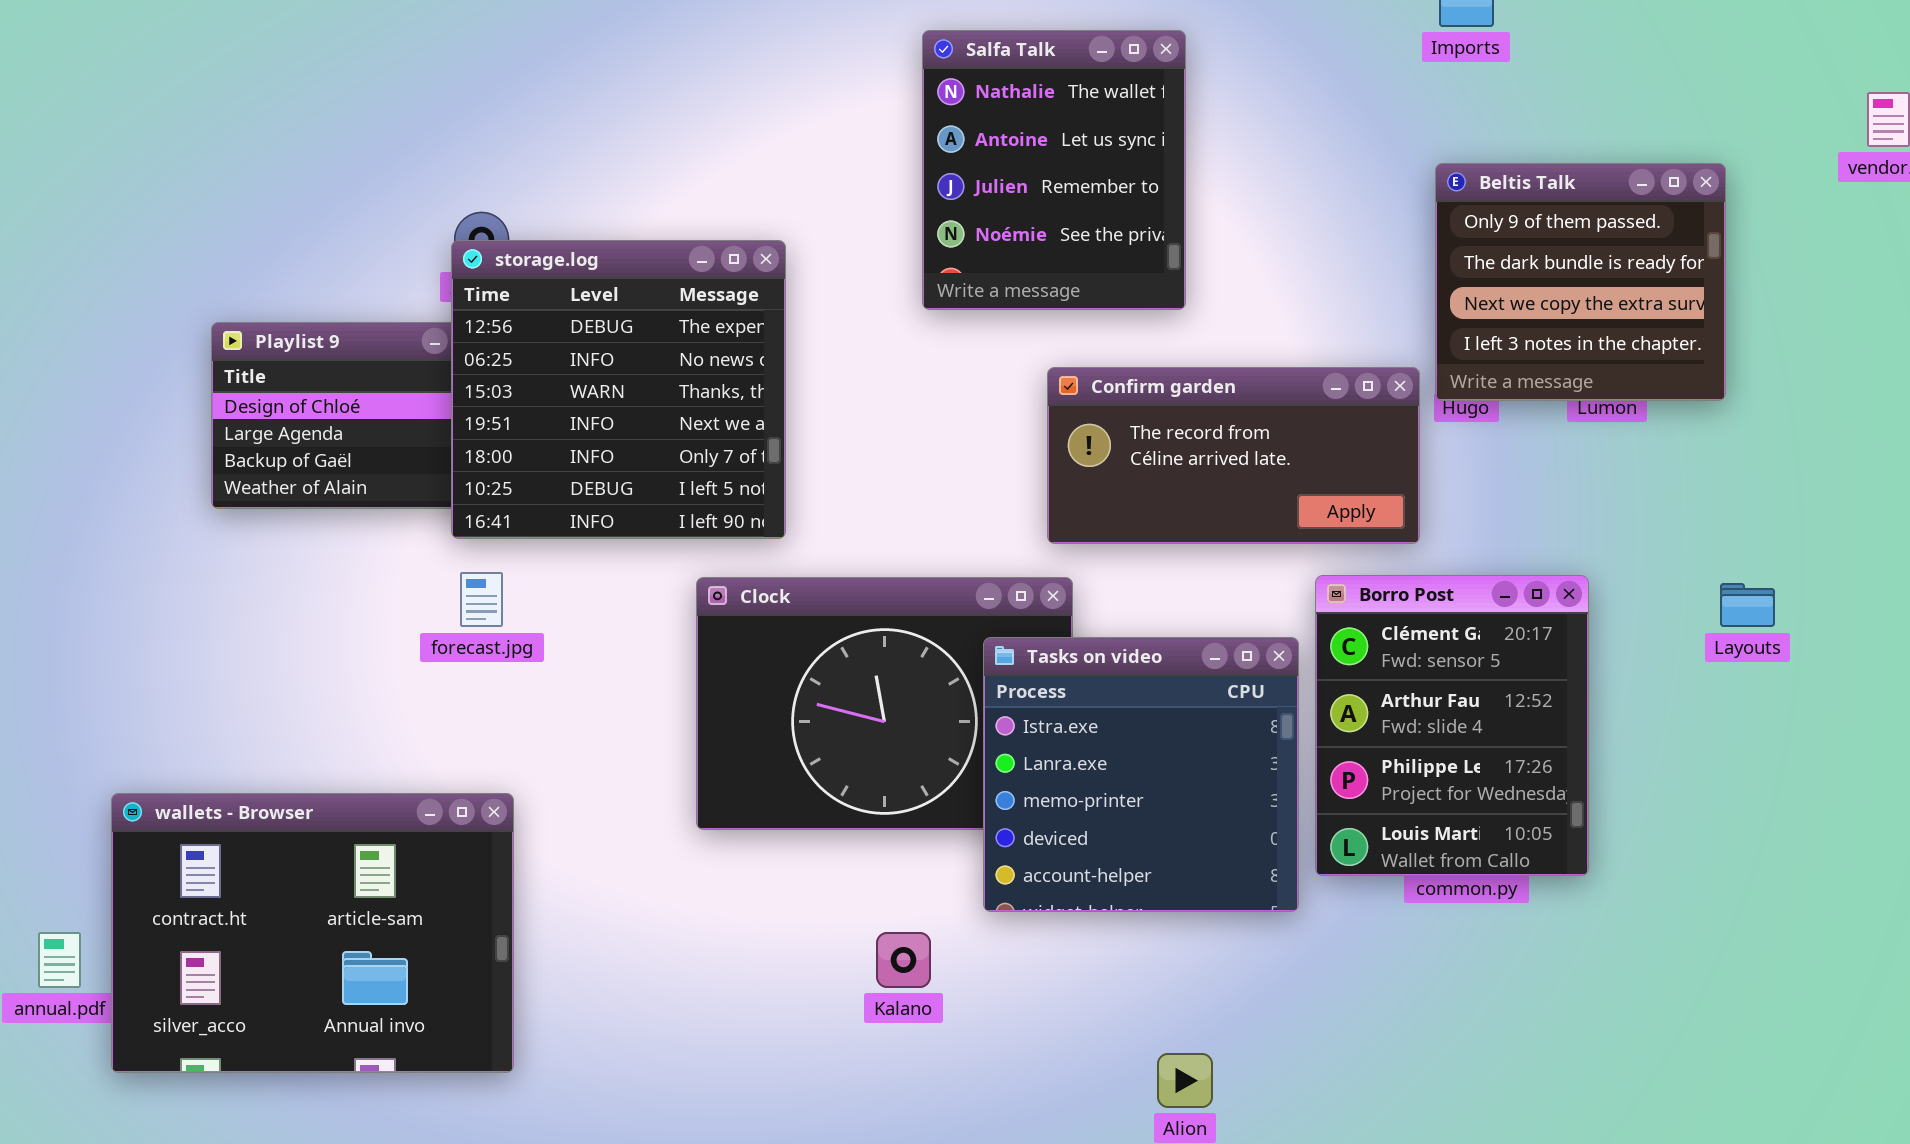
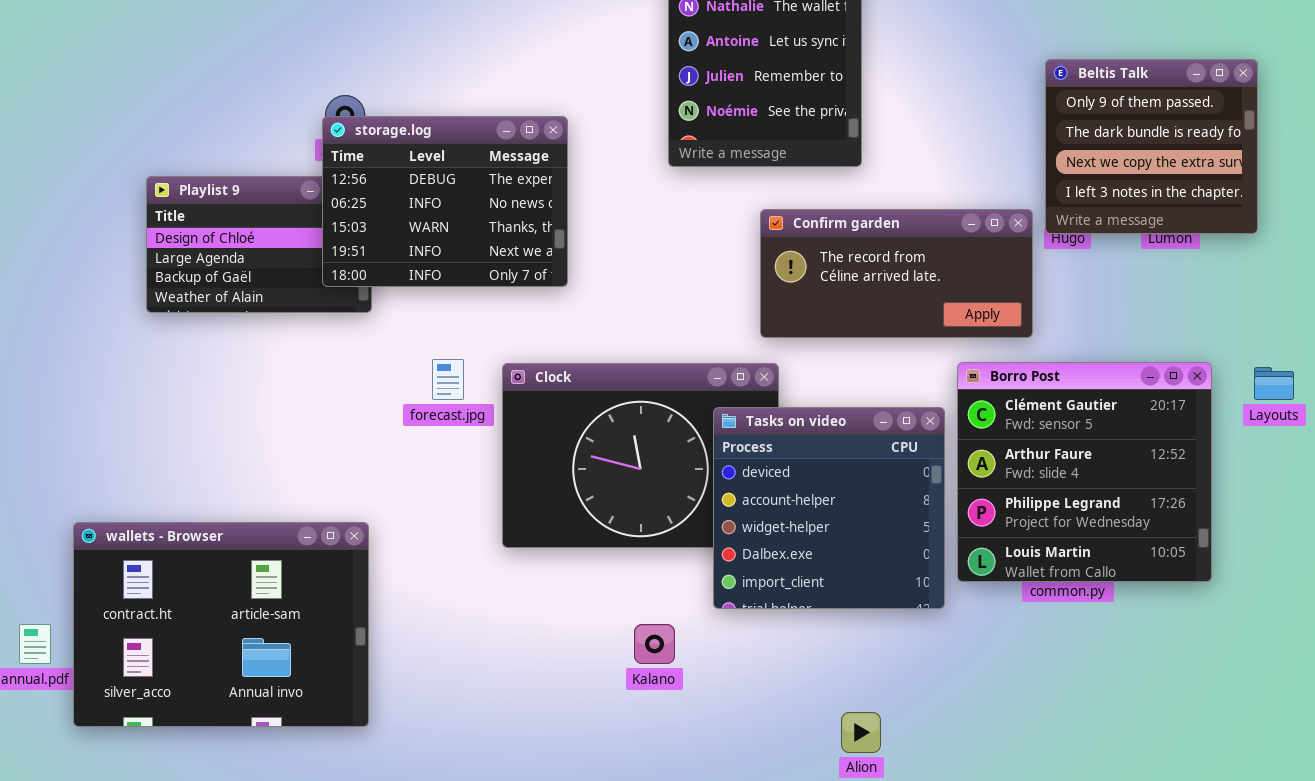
storage.log: [451,240,786,539] -> [322,116,568,287], resized
forecast.jpg: [460,572,503,627] -> [432,359,464,400], moved
Borro Post: [1315,575,1589,876] -> [957,362,1212,582], resized
Tasks on video: [983,637,1299,912] -> [713,407,945,609], scrolled down 3 rows

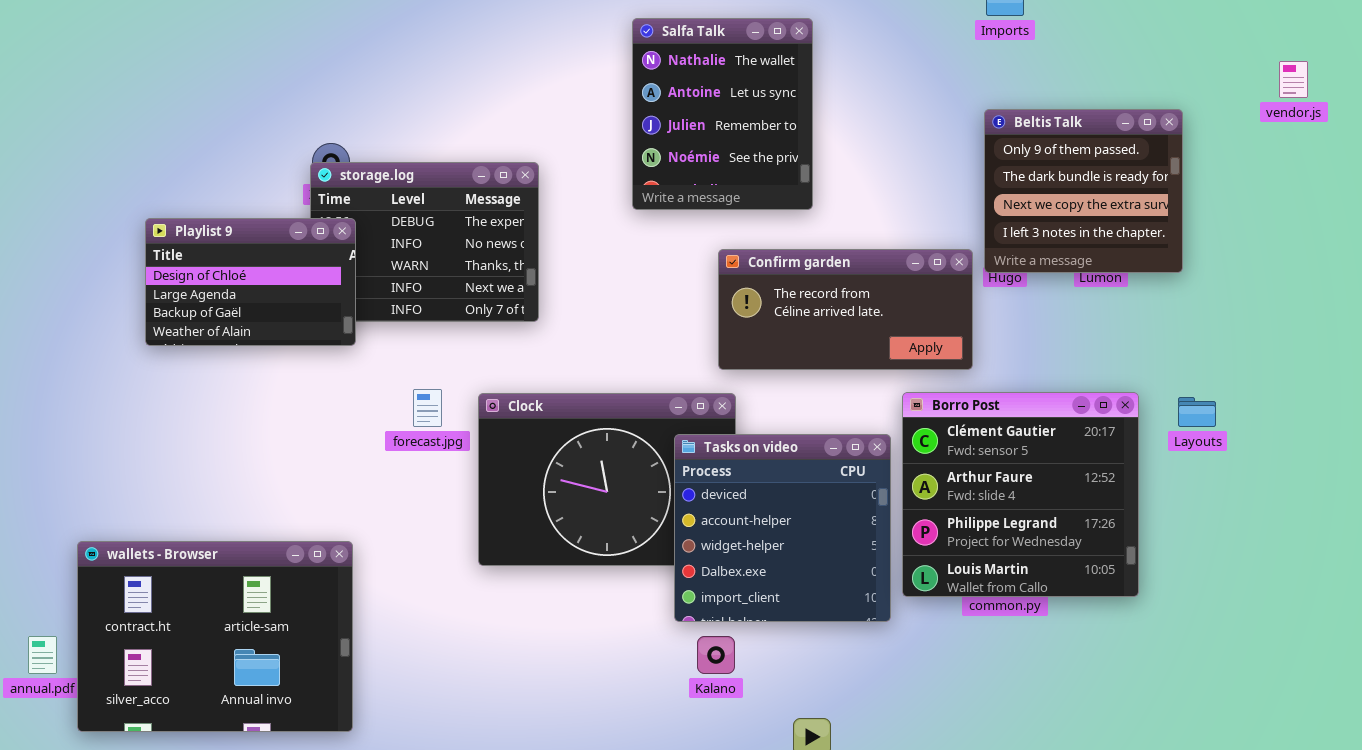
Playlist 9: [146,176,372,313] -> [145,218,356,346], raised
Kalano: [634,624,675,664] -> [697,636,735,674], moved

